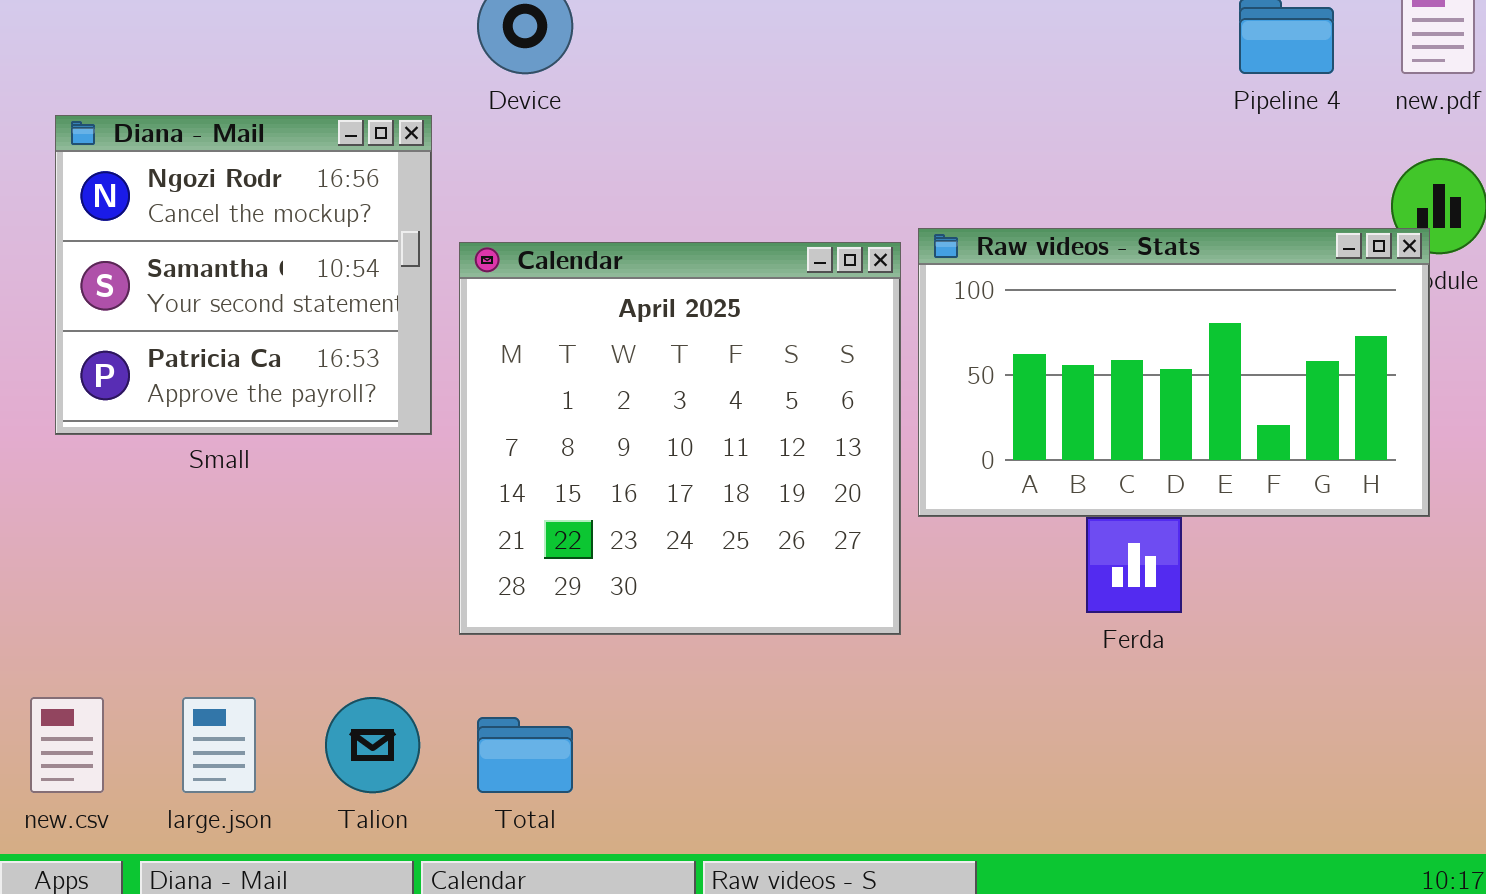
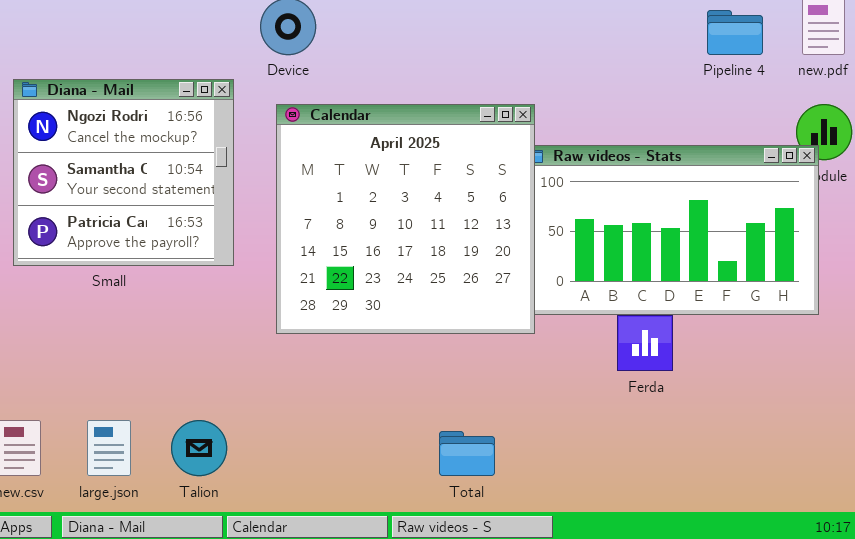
Calendar: [459,242,901,635] -> [276,104,535,334], moved
Total: [477,717,573,793] -> [439,431,495,476], moved

